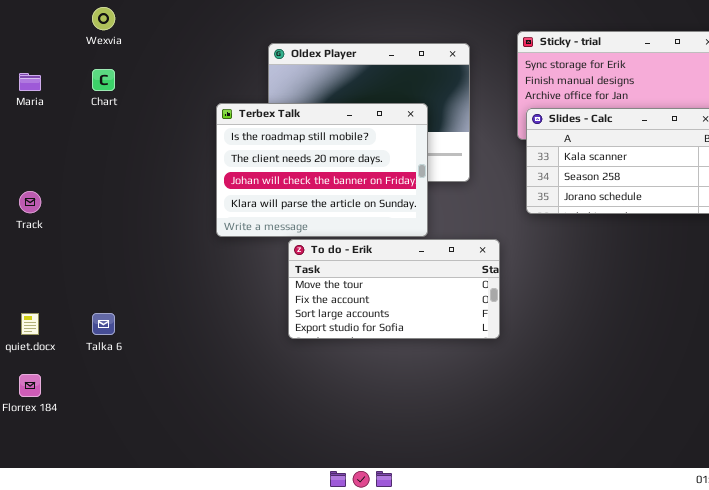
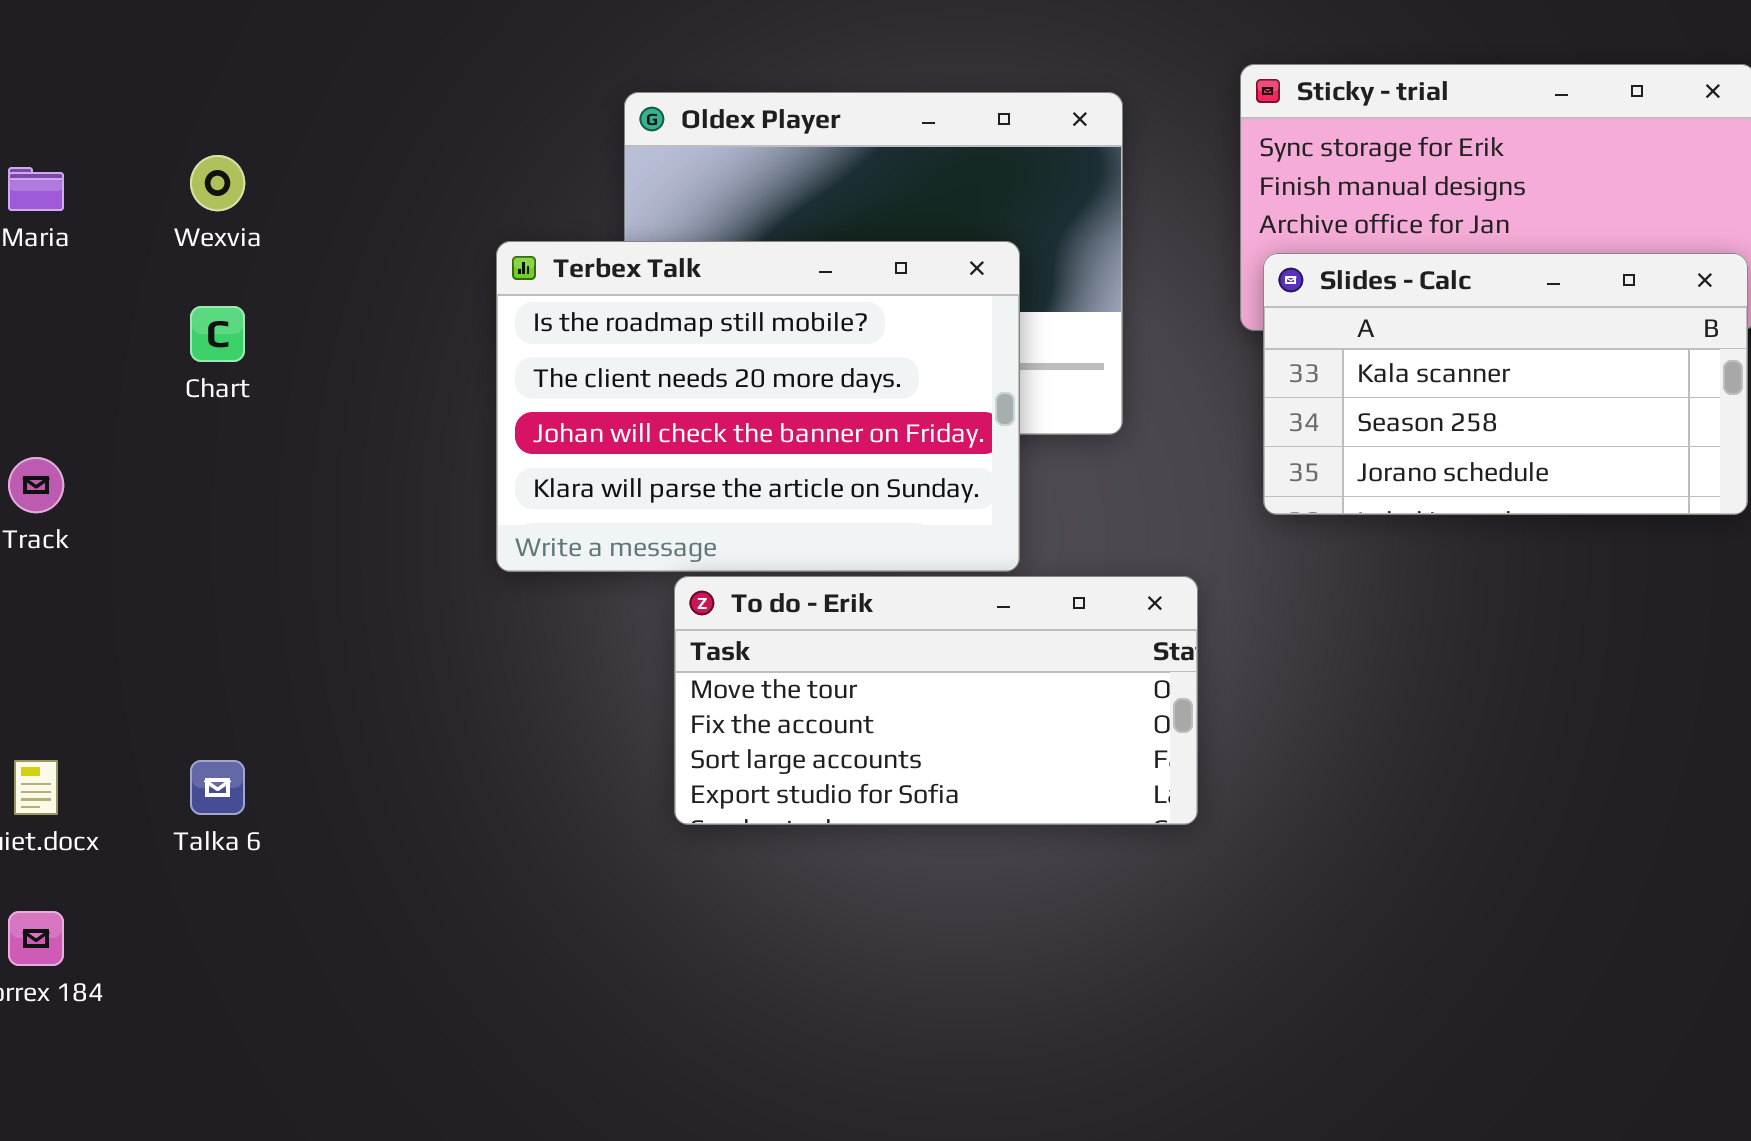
Wexvia: [92,7,115,30] -> [190,155,245,211], moved
Chart: [92,69,115,91] -> [190,306,245,362], moved

